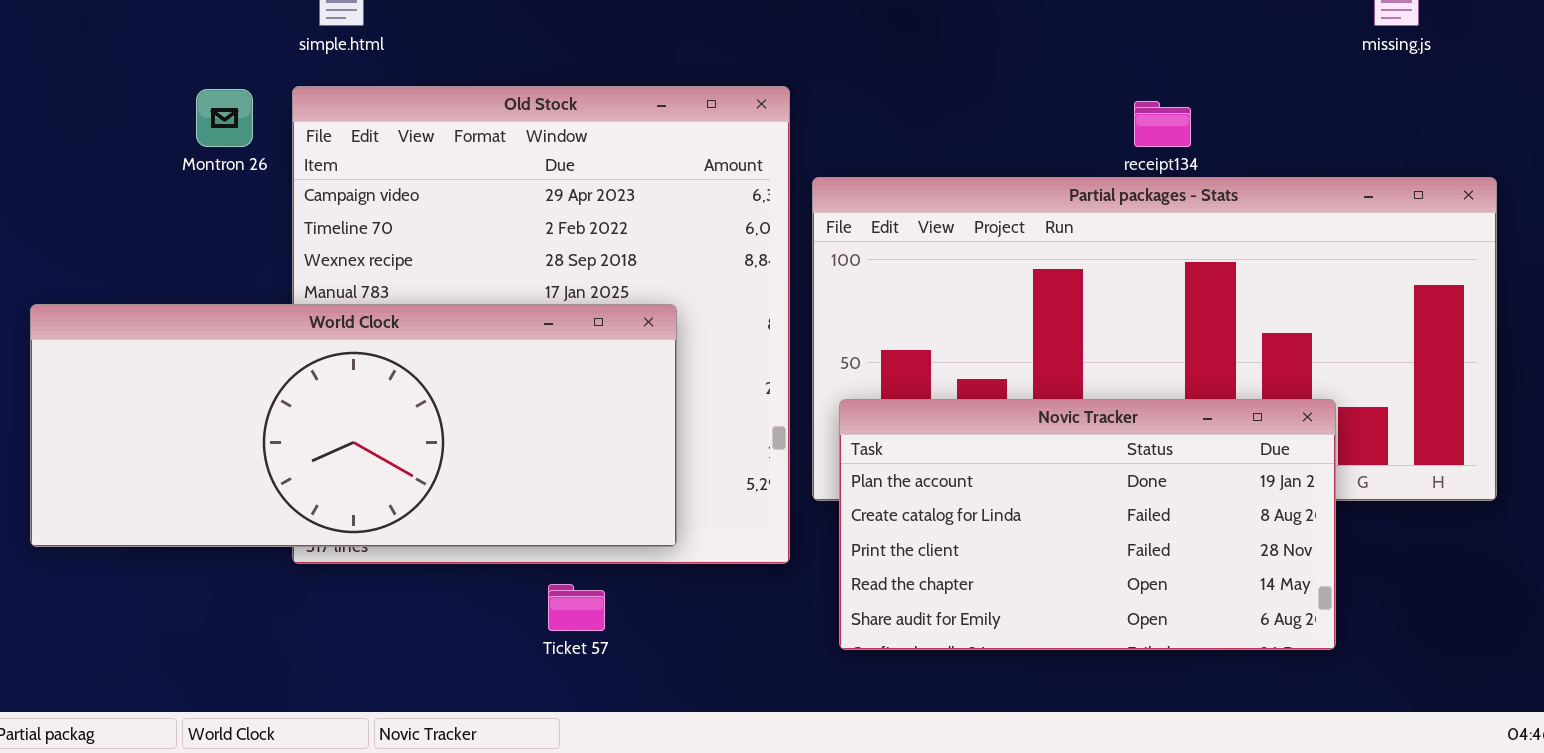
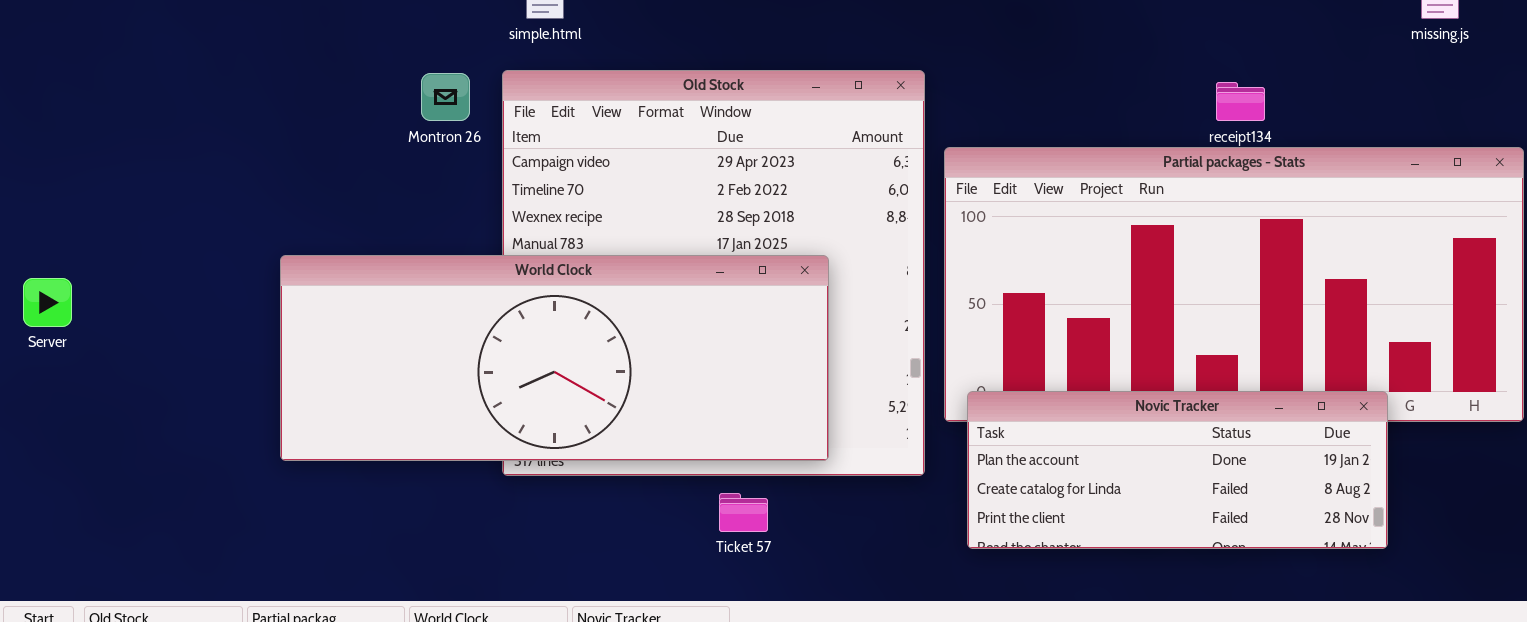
Novic Tracker: [839,399,1336,650] -> [967,391,1388,549], resized

